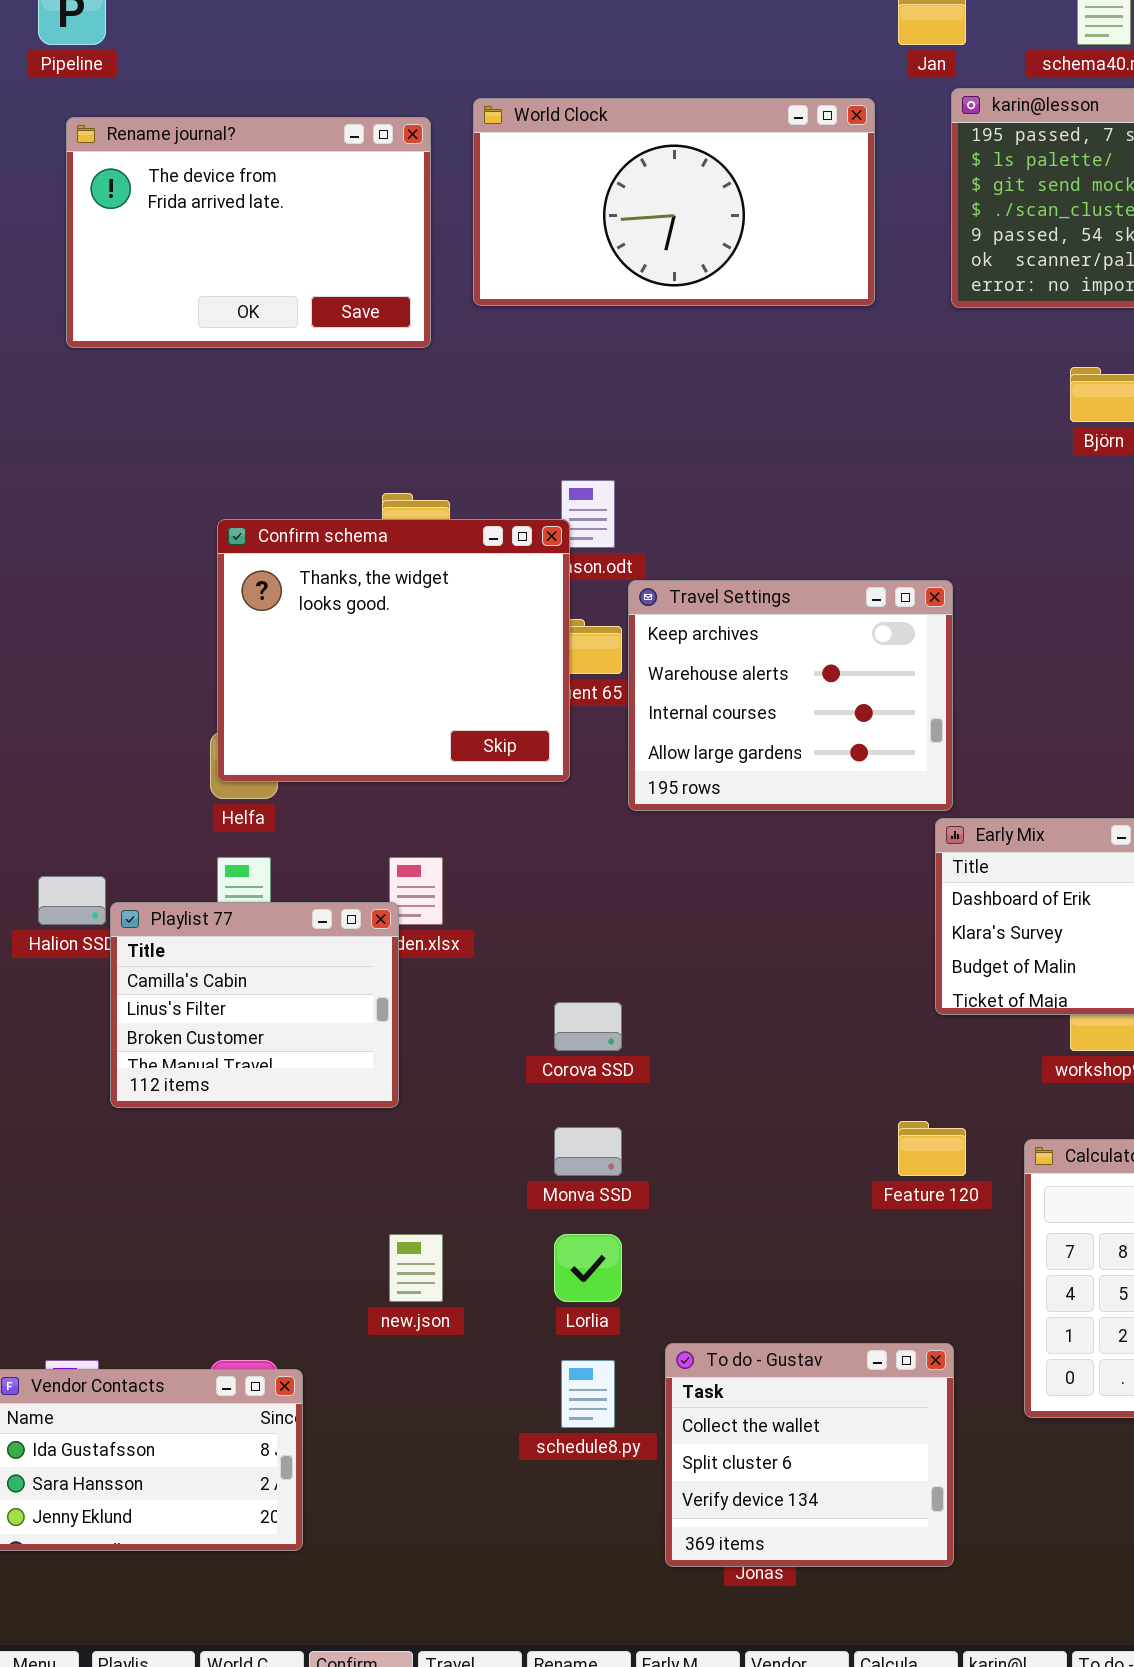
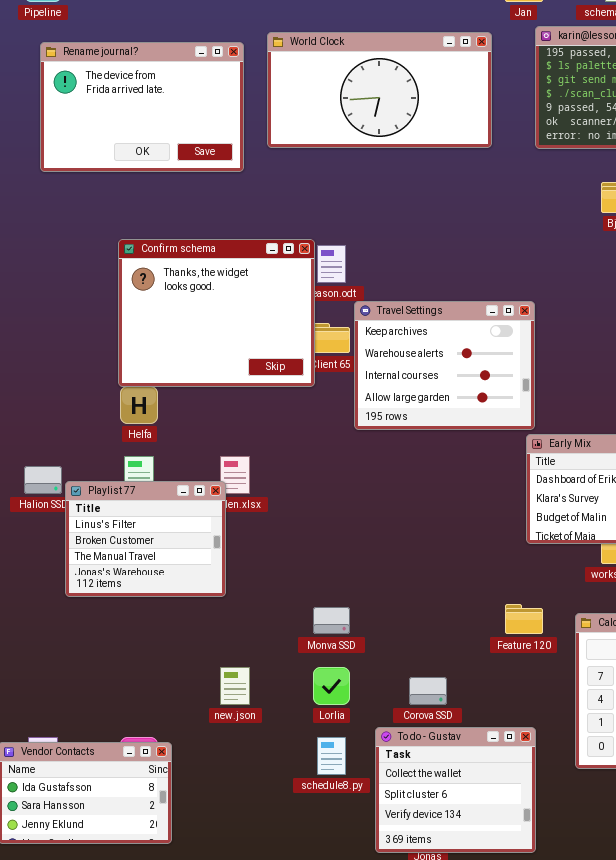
Confirm schema: [217,519,570,782] -> [118,239,315,387], moved
Playlist 77: [110,902,399,1108] -> [65,481,226,597], scrolled down 1 row
Corova SSD: [554,1002,622,1051] -> [409,677,447,705], moved

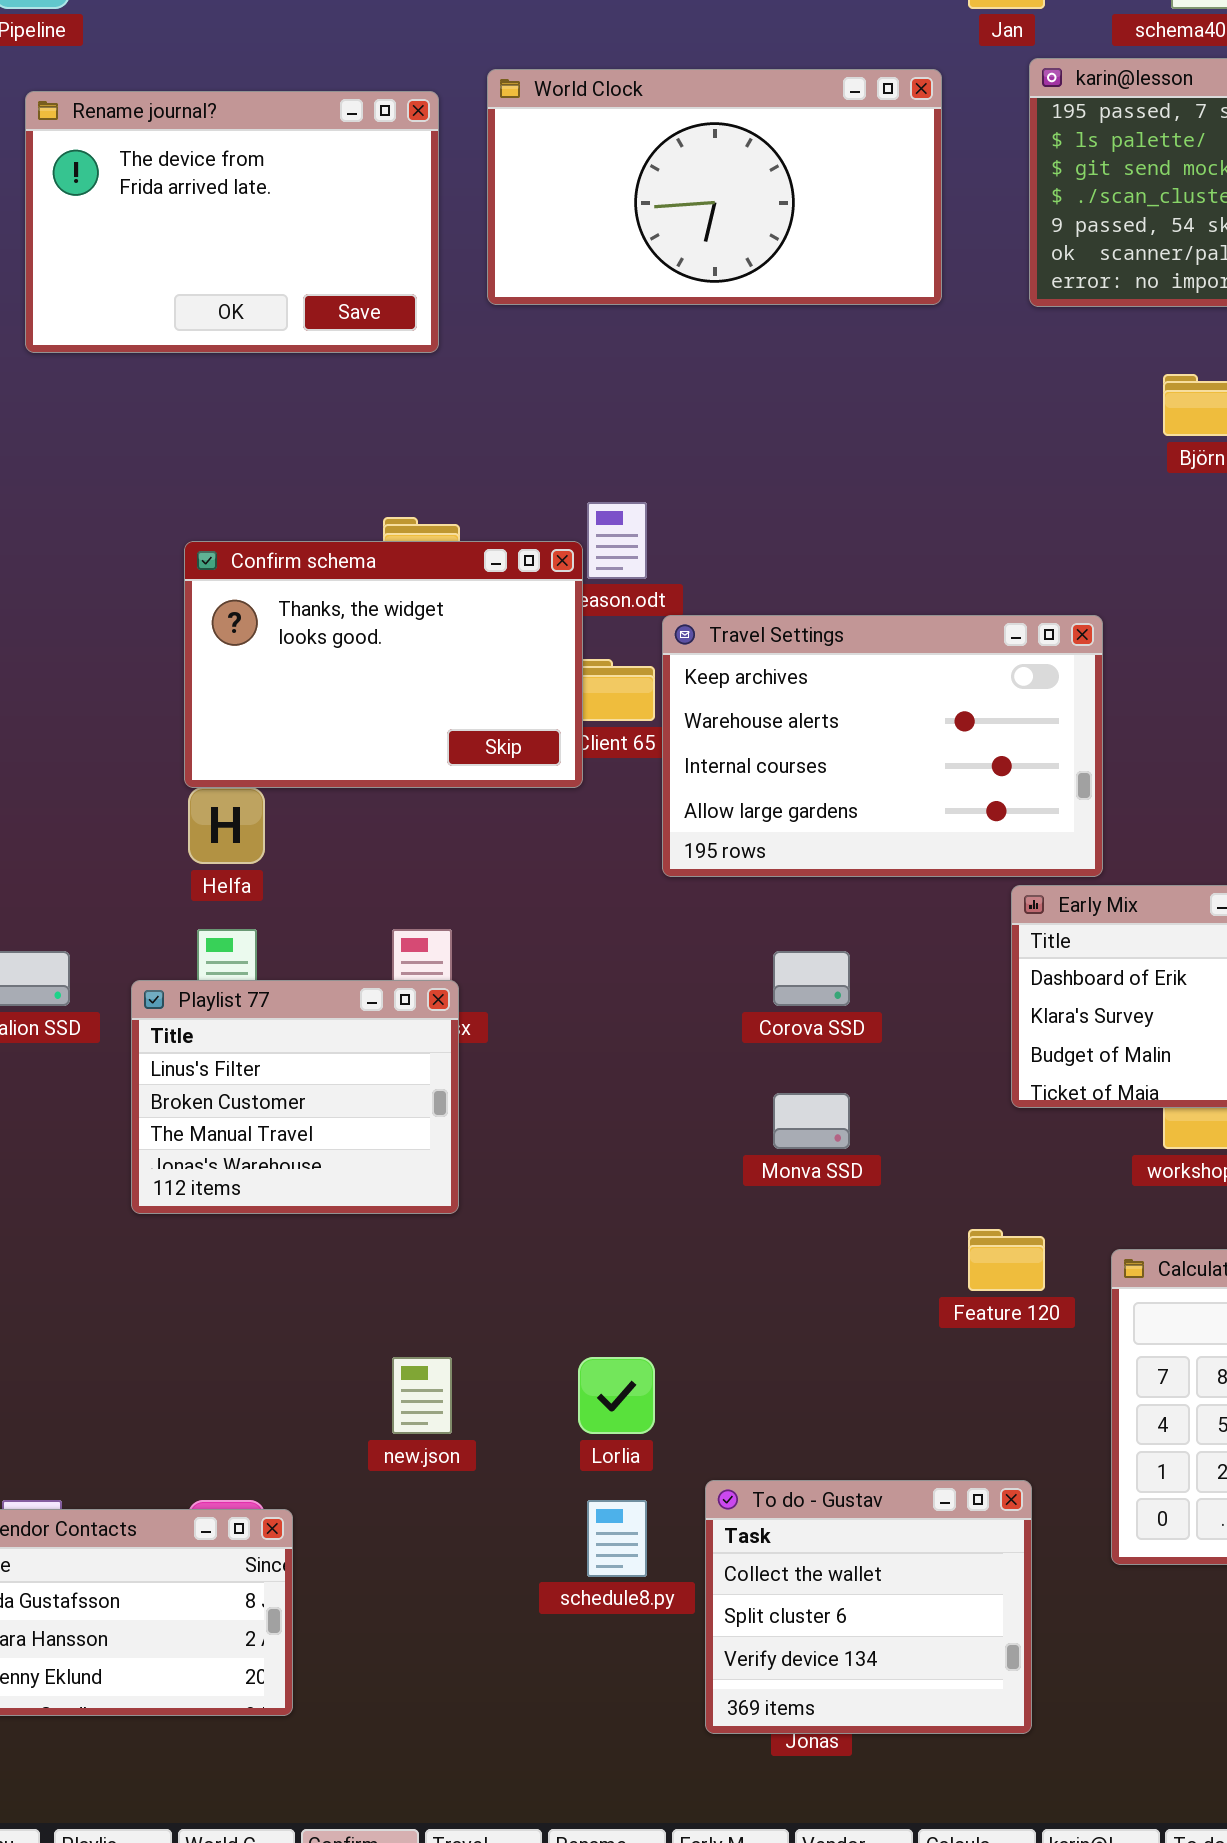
Confirm schema: [118,239,315,387] -> [184,541,583,788], resized
Travel Settings: [354,301,535,430] -> [662,615,1103,877], resized
Playlist 77: [65,481,226,597] -> [131,980,459,1214], moved
Monva SSD: [313,607,350,634] -> [773,1093,850,1149], moved
Corova SSD: [409,677,447,705] -> [773,951,850,1006], moved

